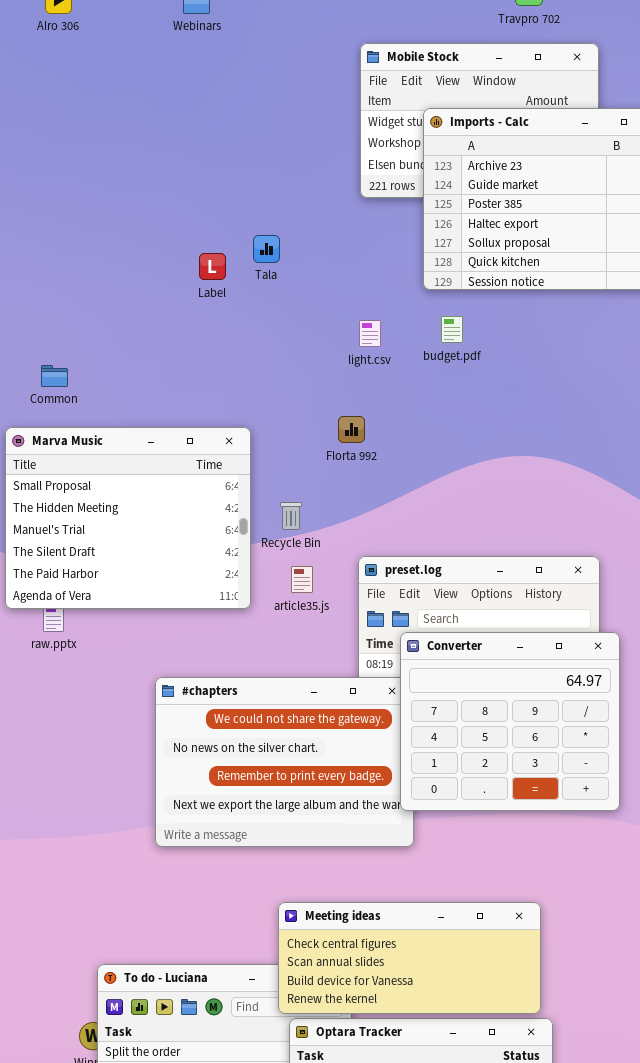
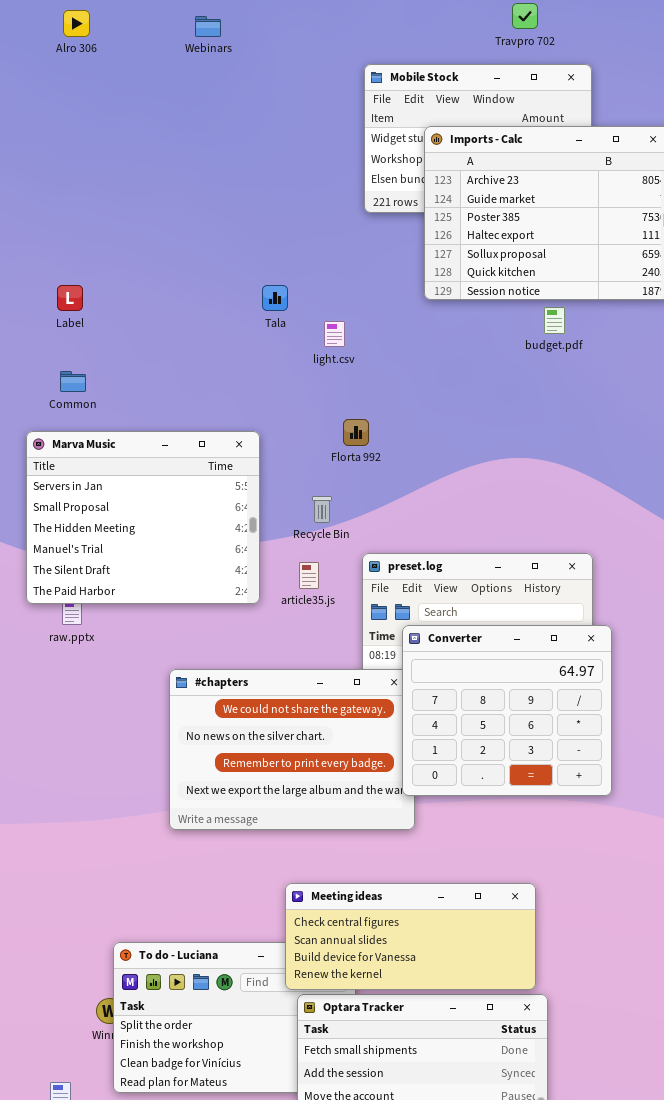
Tala: [253,235,280,263] -> [262,285,288,311], moved
Label: [199,253,226,280] -> [57,285,83,311], moved
budget.pdf: [441,316,463,343] -> [544,307,565,334], moved
light.csv: [359,320,381,347] -> [324,321,345,347], moved
Marva Music: [5,427,251,609] -> [26,431,260,604], scrolled up 1 row
Recycle Bin: [280,502,302,530] -> [312,496,332,523], moved

